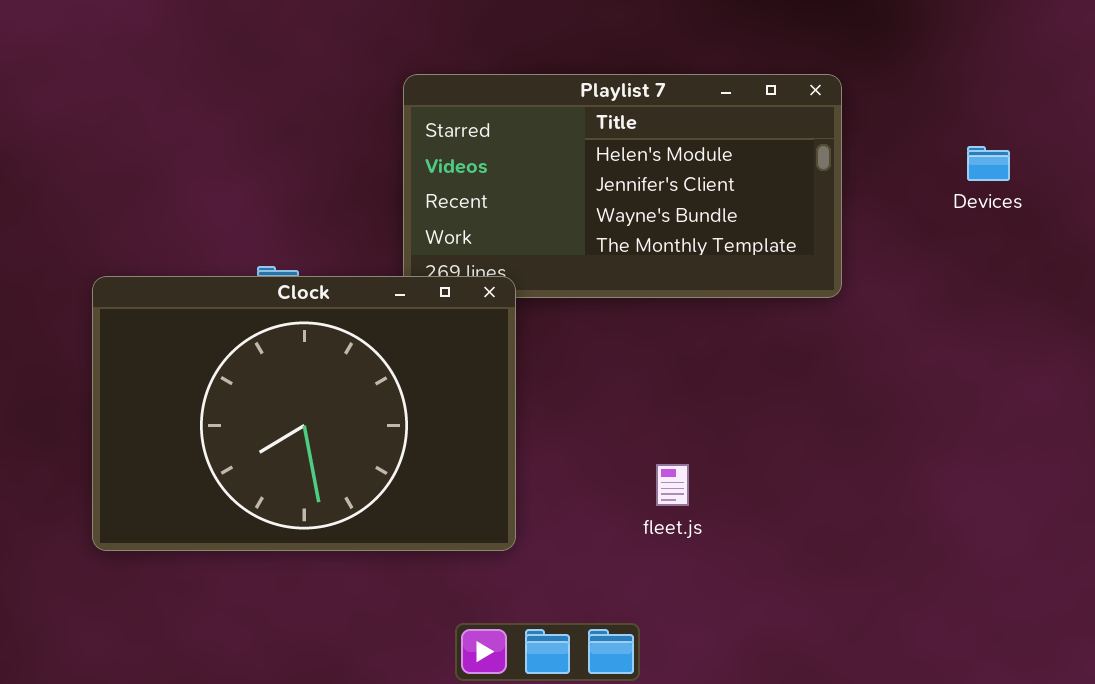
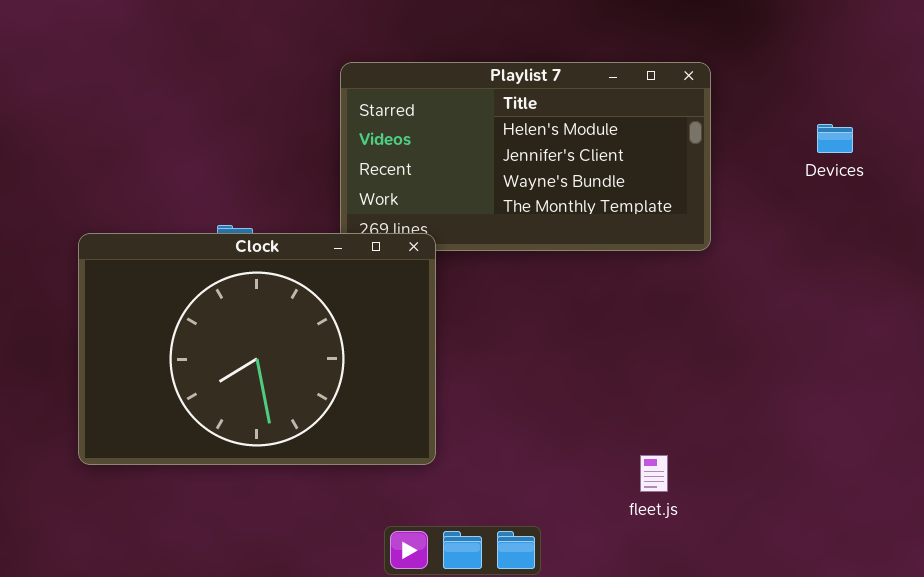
fleet.js: [656,464,689,506] -> [640,455,668,492], moved

